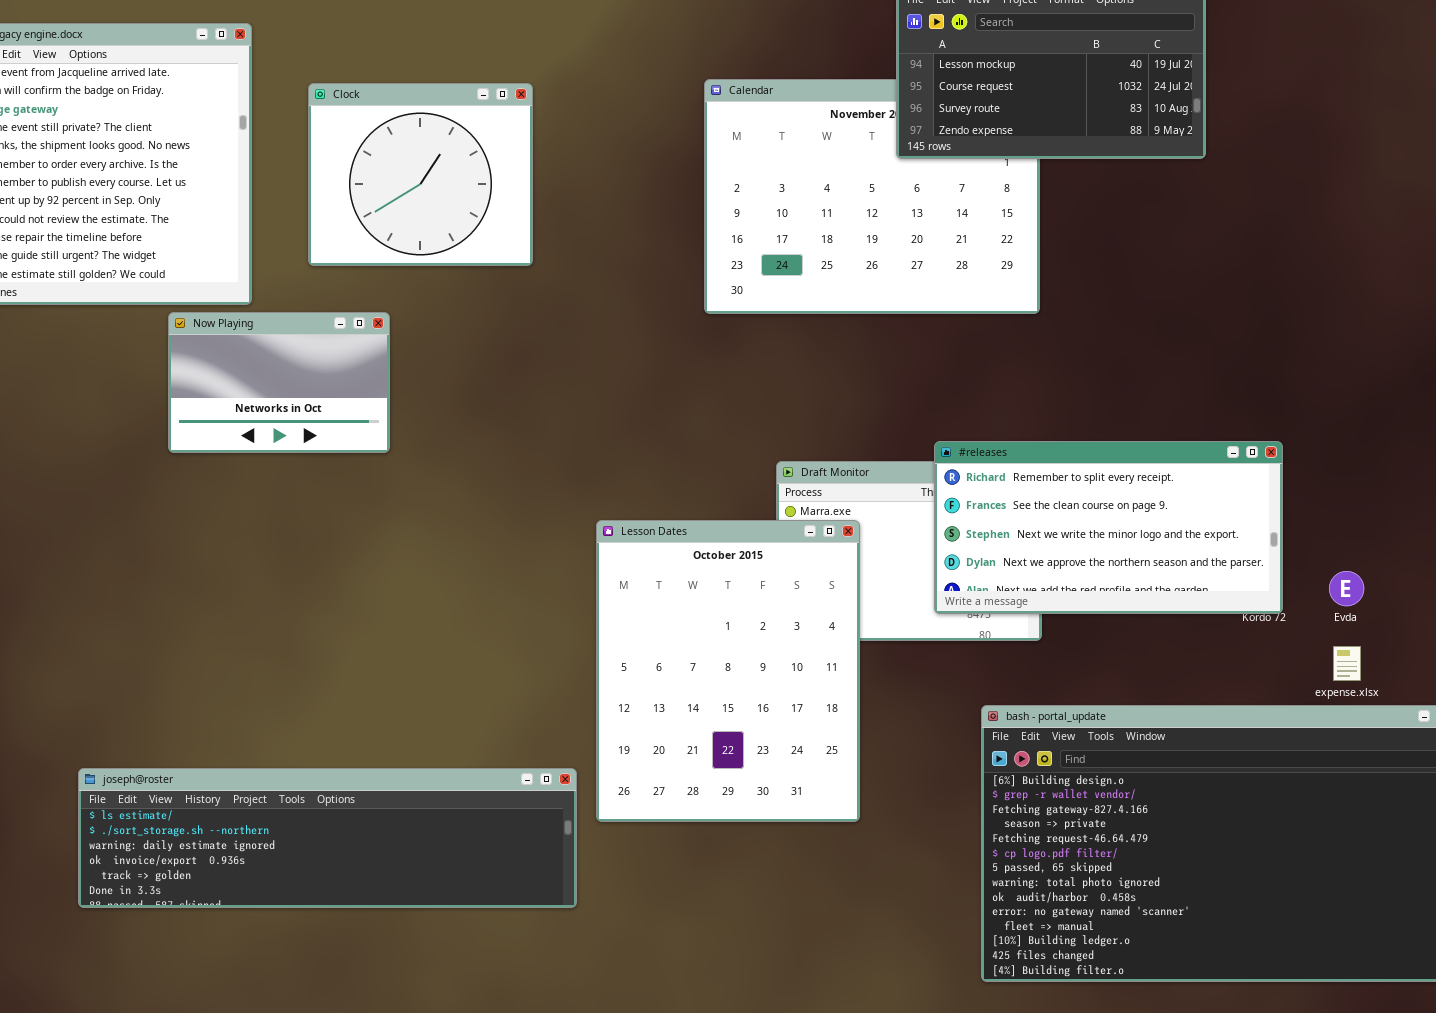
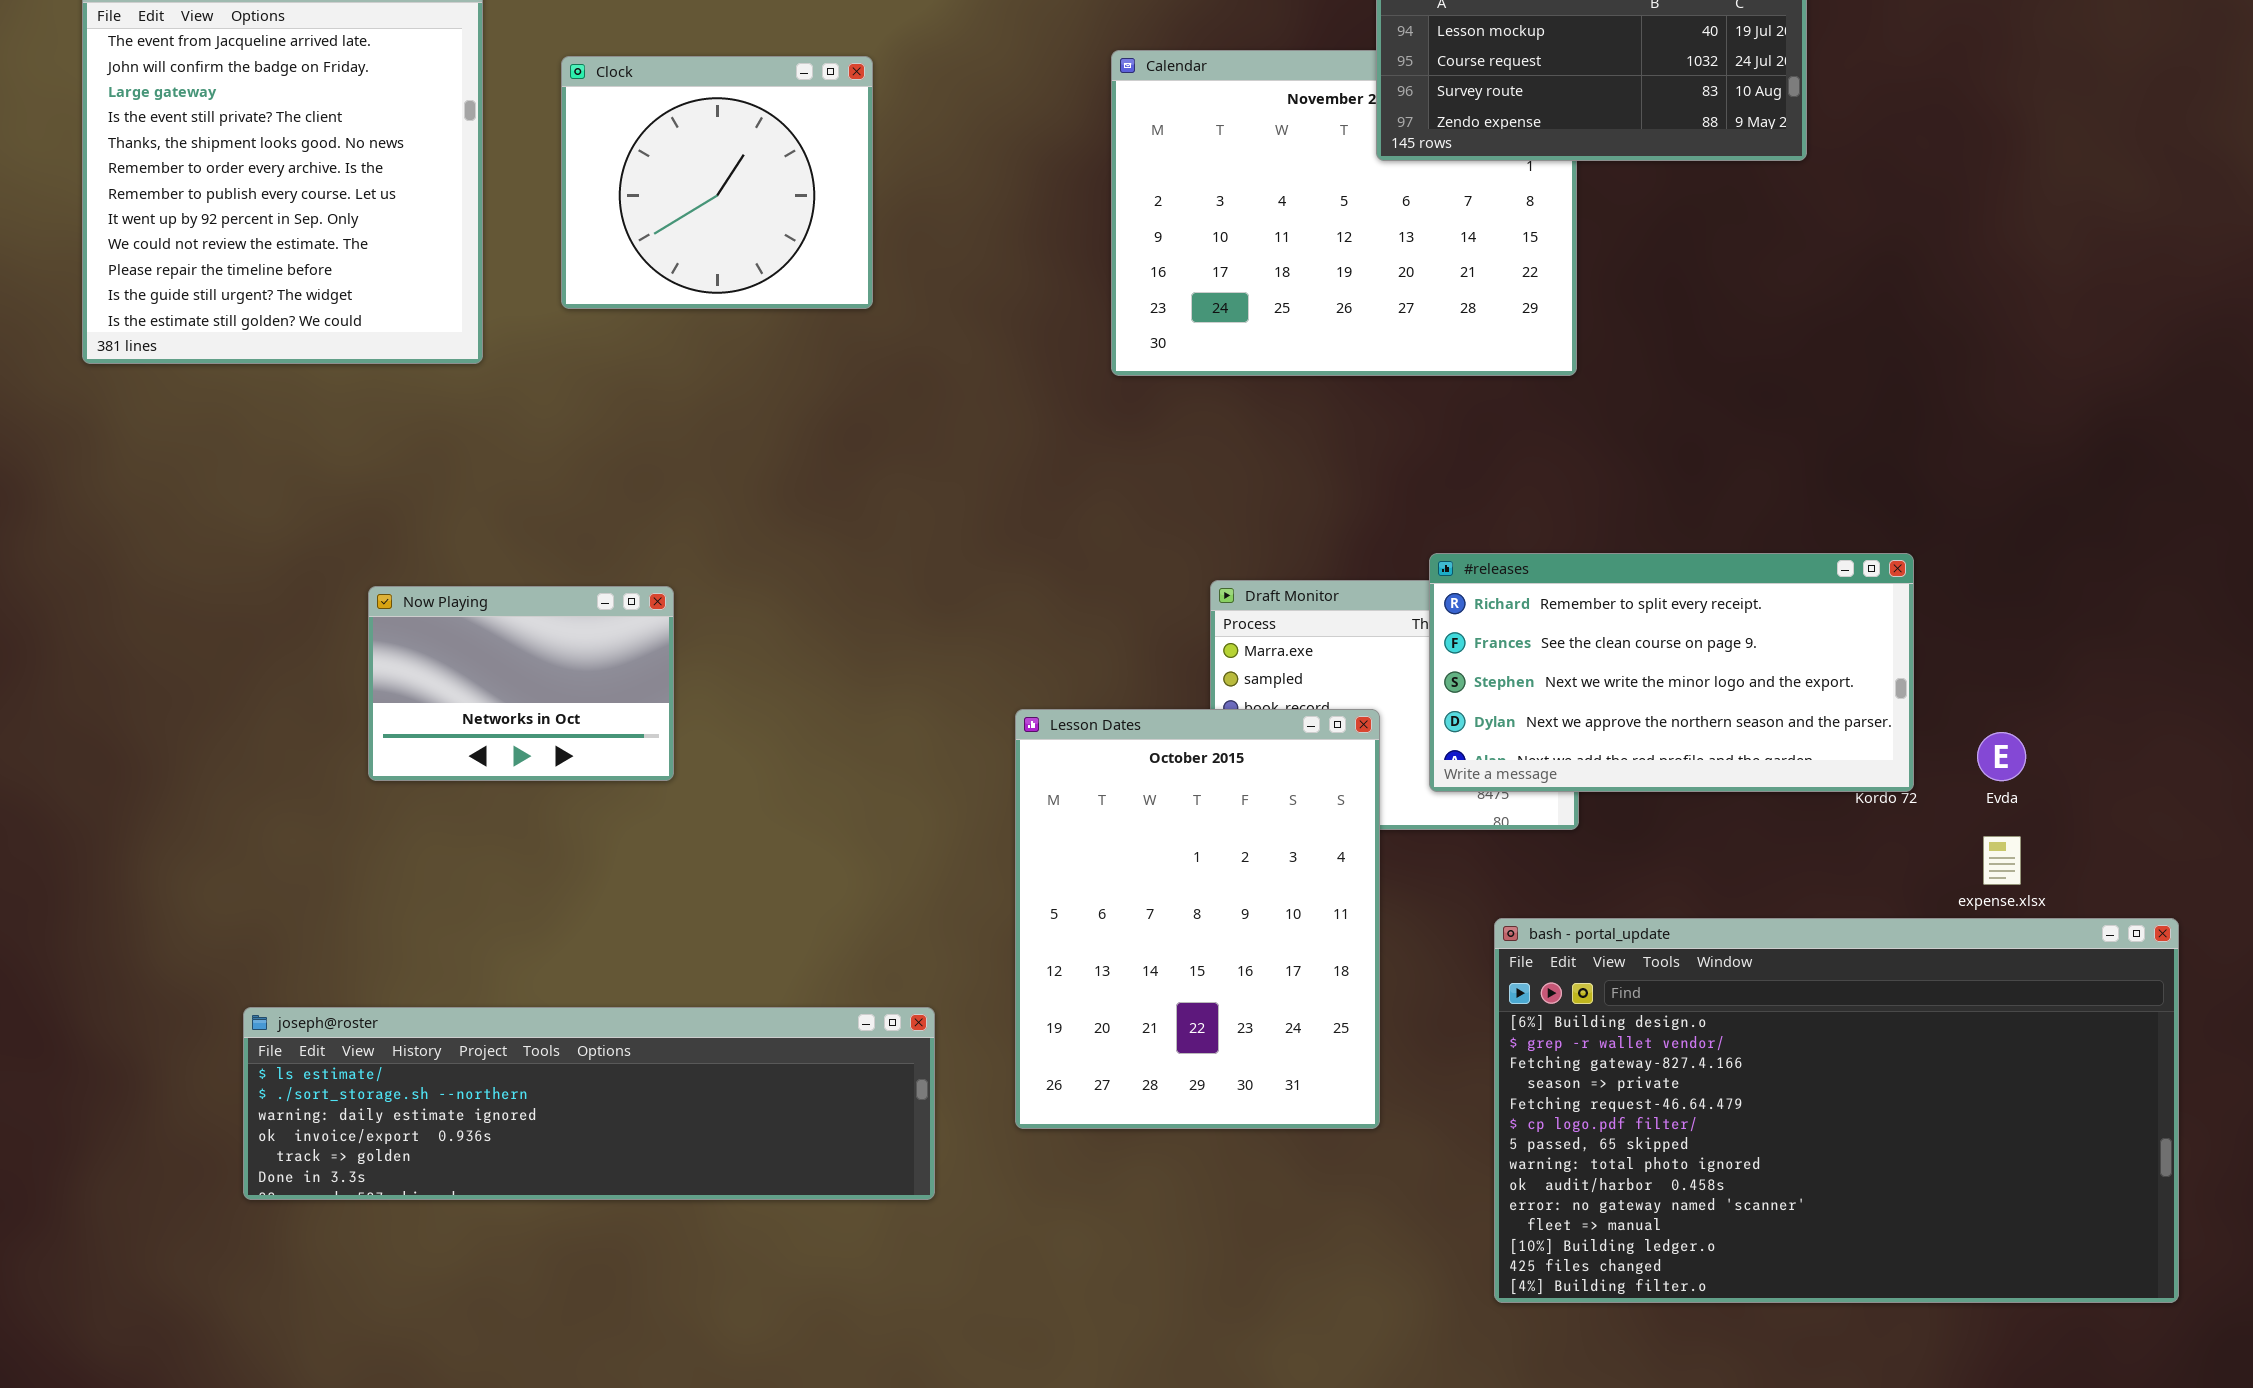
Now Playing: [168,312,390,453] -> [368,586,674,781], moved
Lesson Dates: [596,520,860,822] -> [1015,709,1380,1129], moved

